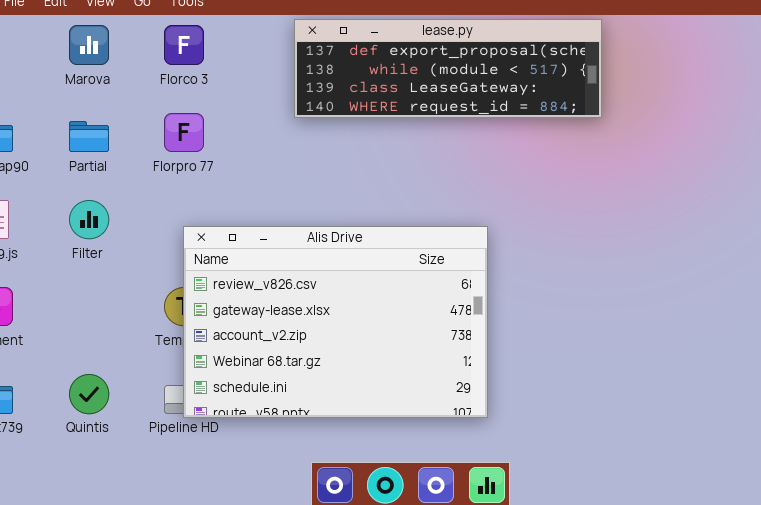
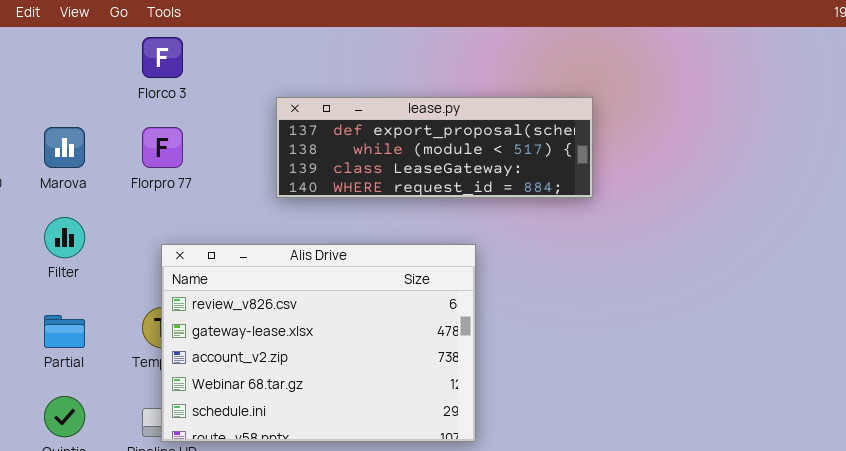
lease.py: [294,19,602,118] -> [276,97,593,198], moved
Marova: [69,25,109,65] -> [44,127,85,168], moved
Partial: [69,121,109,152] -> [44,315,85,348], moved

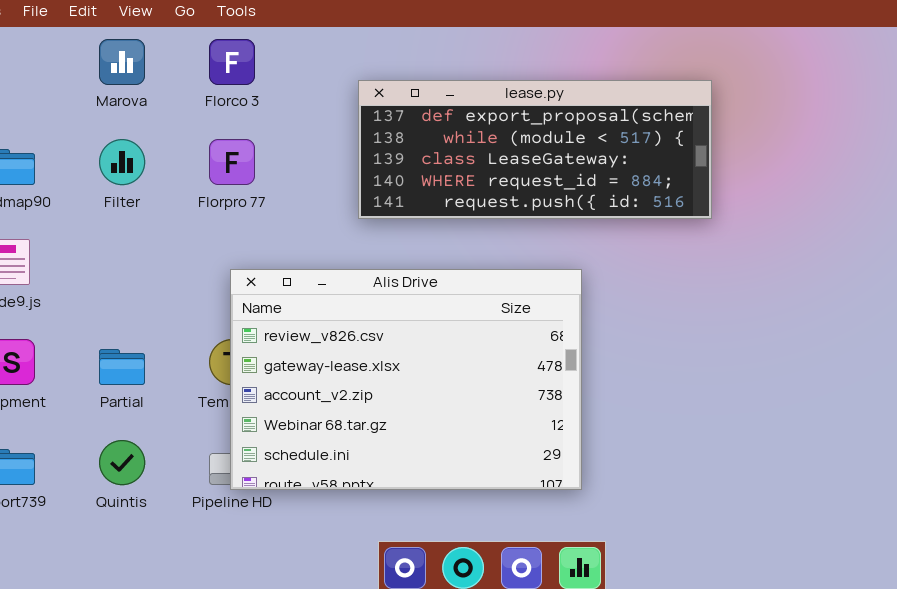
lease.py: [276,97,593,198] -> [358,80,712,219], resized
Marova: [44,127,85,168] -> [99,39,145,85], moved
Filter: [44,217,85,258] -> [99,139,145,185], moved

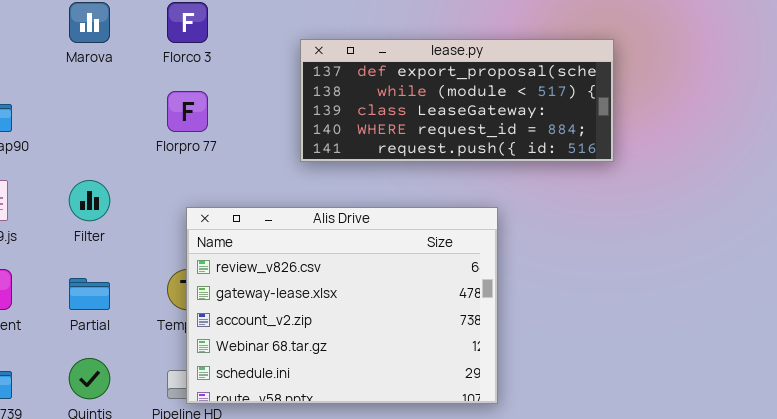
Filter: [99,139,145,185] -> [69,180,110,221], moved

